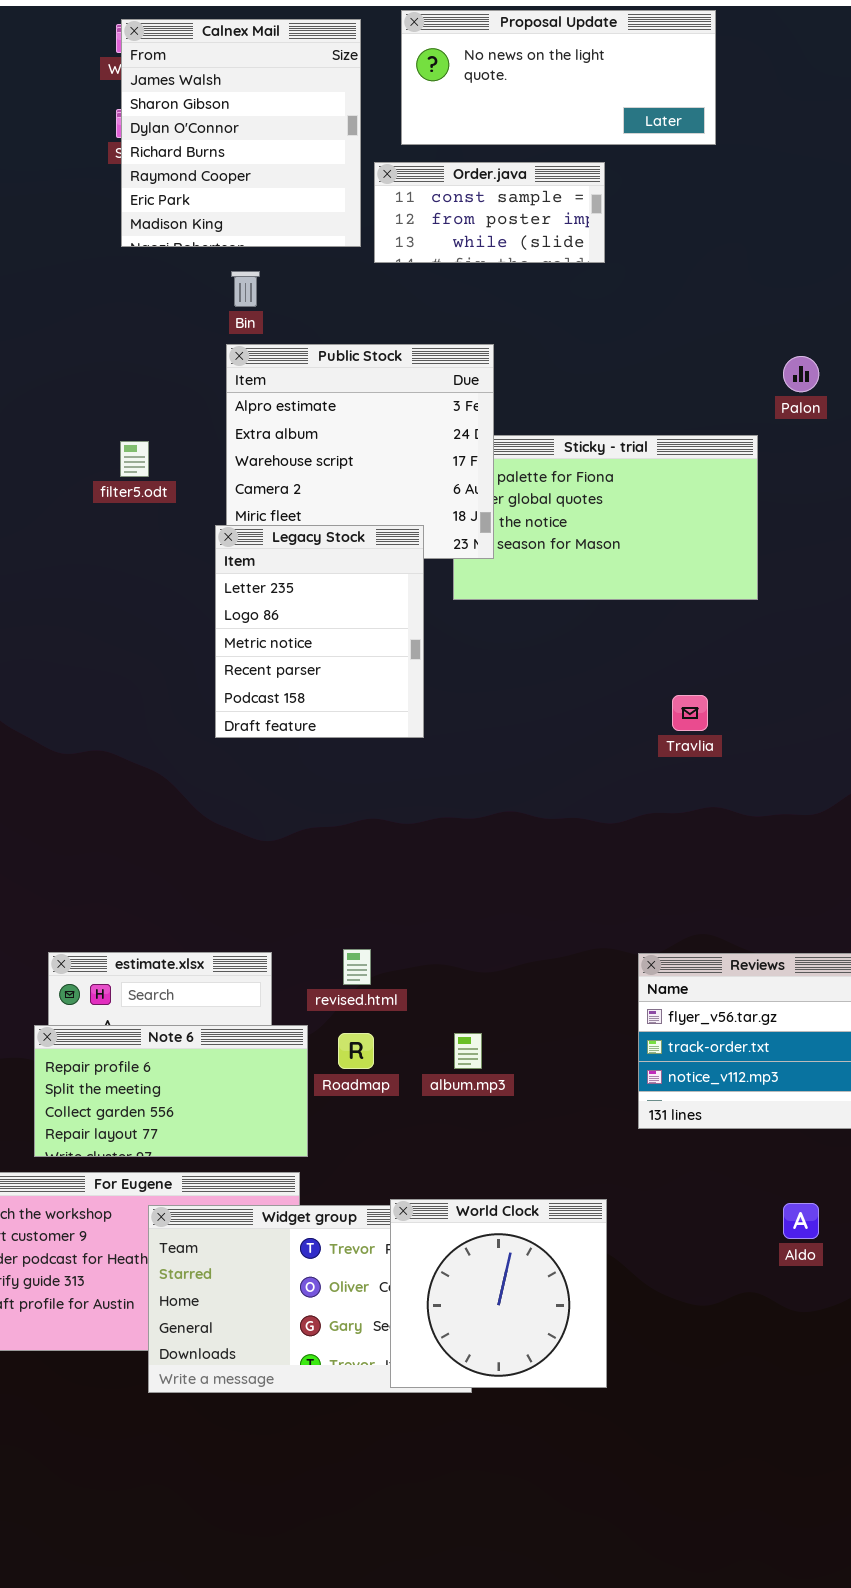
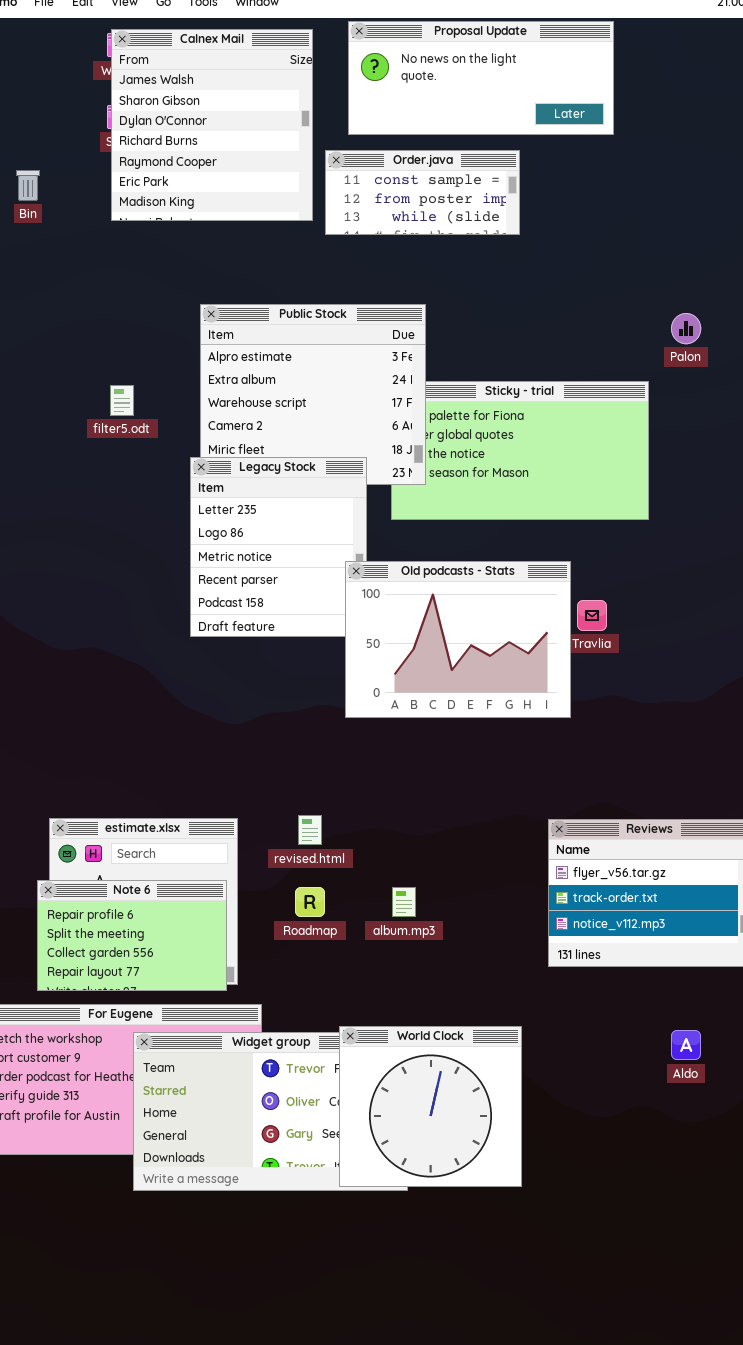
Bin: [231,271,260,307] -> [16,170,40,201], moved
Old podcasts - Stats: none -> [345,561,571,718], opened
Note 6: [34,1025,308,1157] -> [37,880,227,991], resized

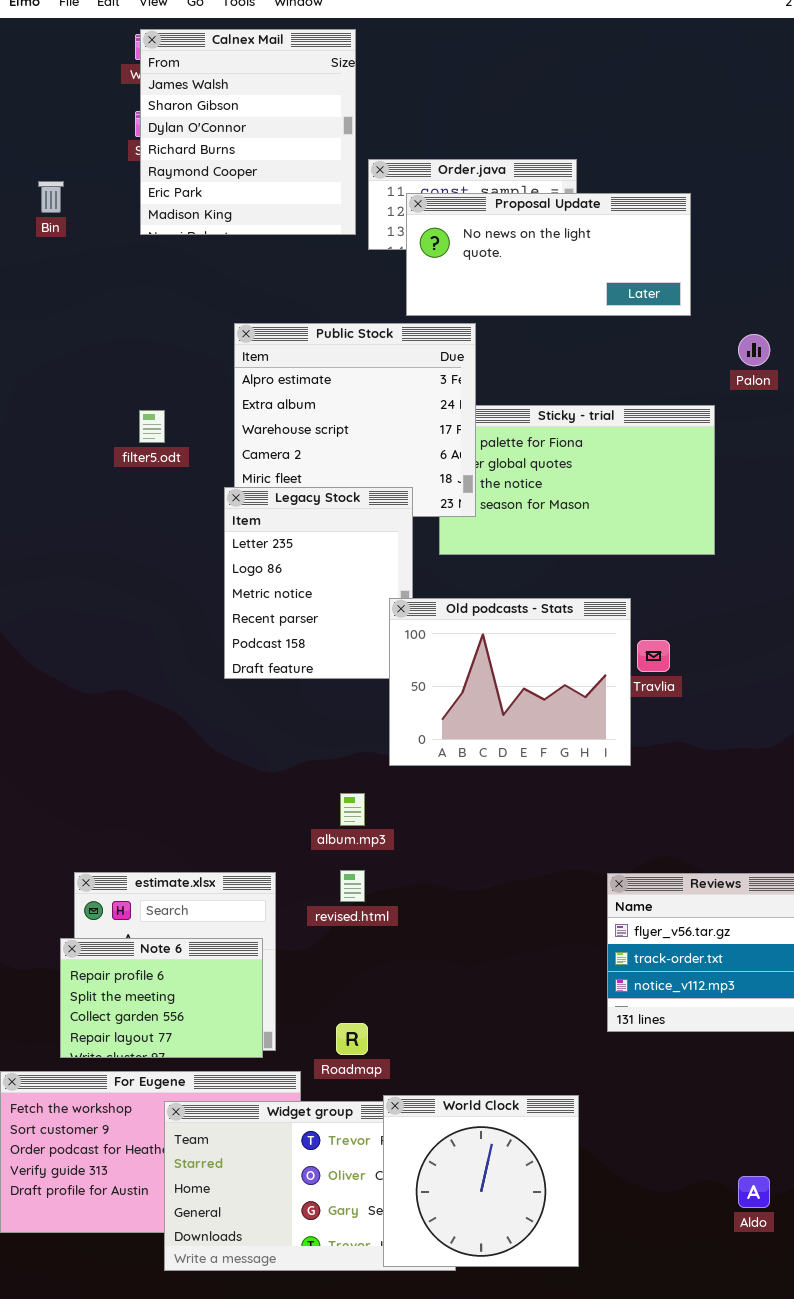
Proposal Update: [348,21,614,135] -> [406,193,691,316], moved
Roadmap: [295,887,325,917] -> [336,1023,368,1055], moved
album.mp3: [392,887,416,917] -> [340,793,365,826], moved
Aldo: [671,1030,701,1060] -> [738,1176,770,1208], moved

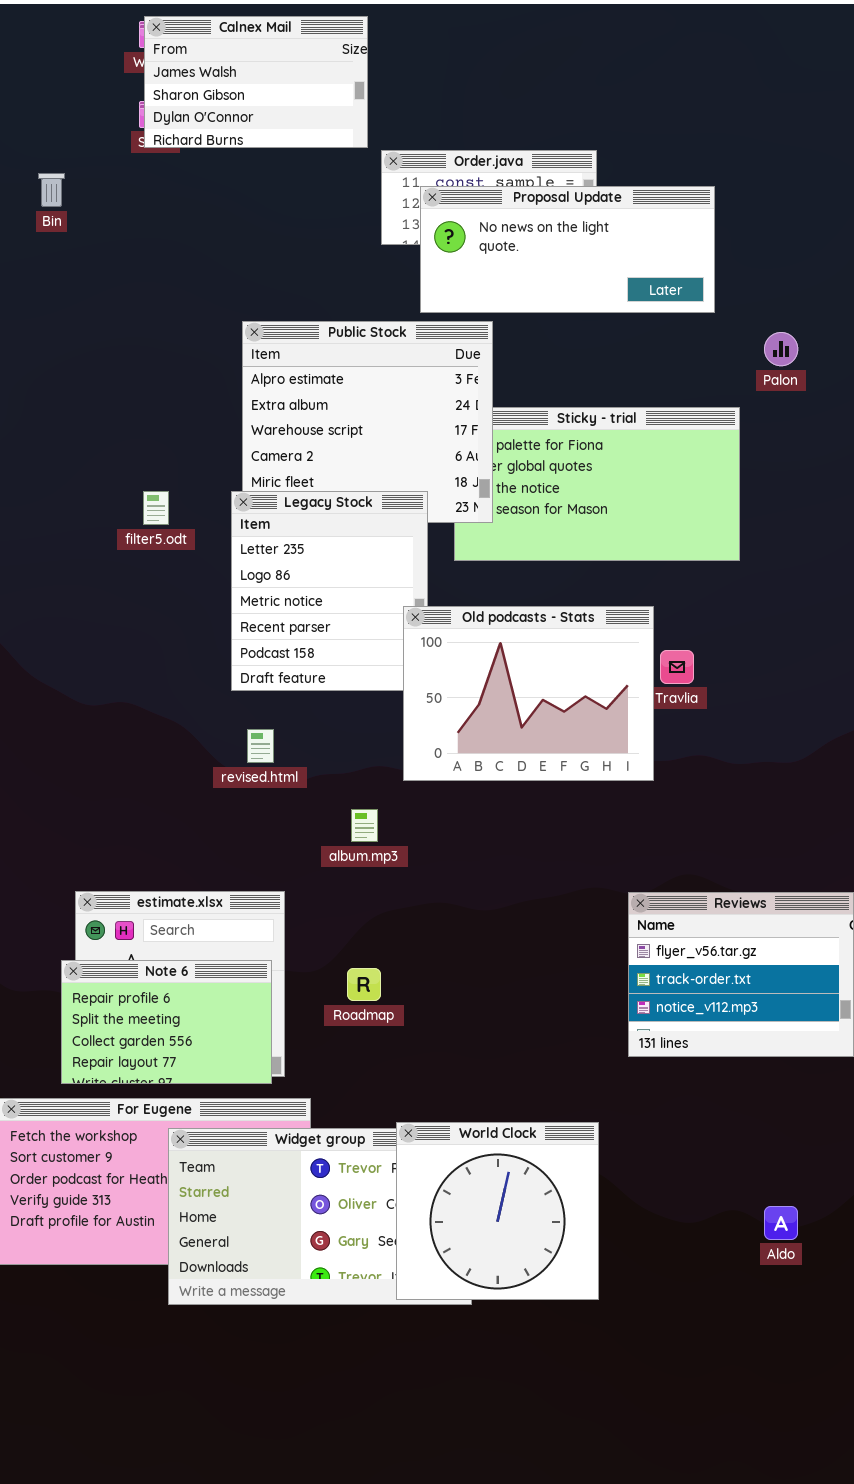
Calnex Mail: [140,29,356,235] -> [144,16,368,148], resized
filter5.odt: [139,410,165,443] -> [143,491,169,525], moved
revised.html: [340,870,365,902] -> [247,729,274,763], moved
Roadmap: [336,1023,368,1055] -> [347,968,381,1001], moved

